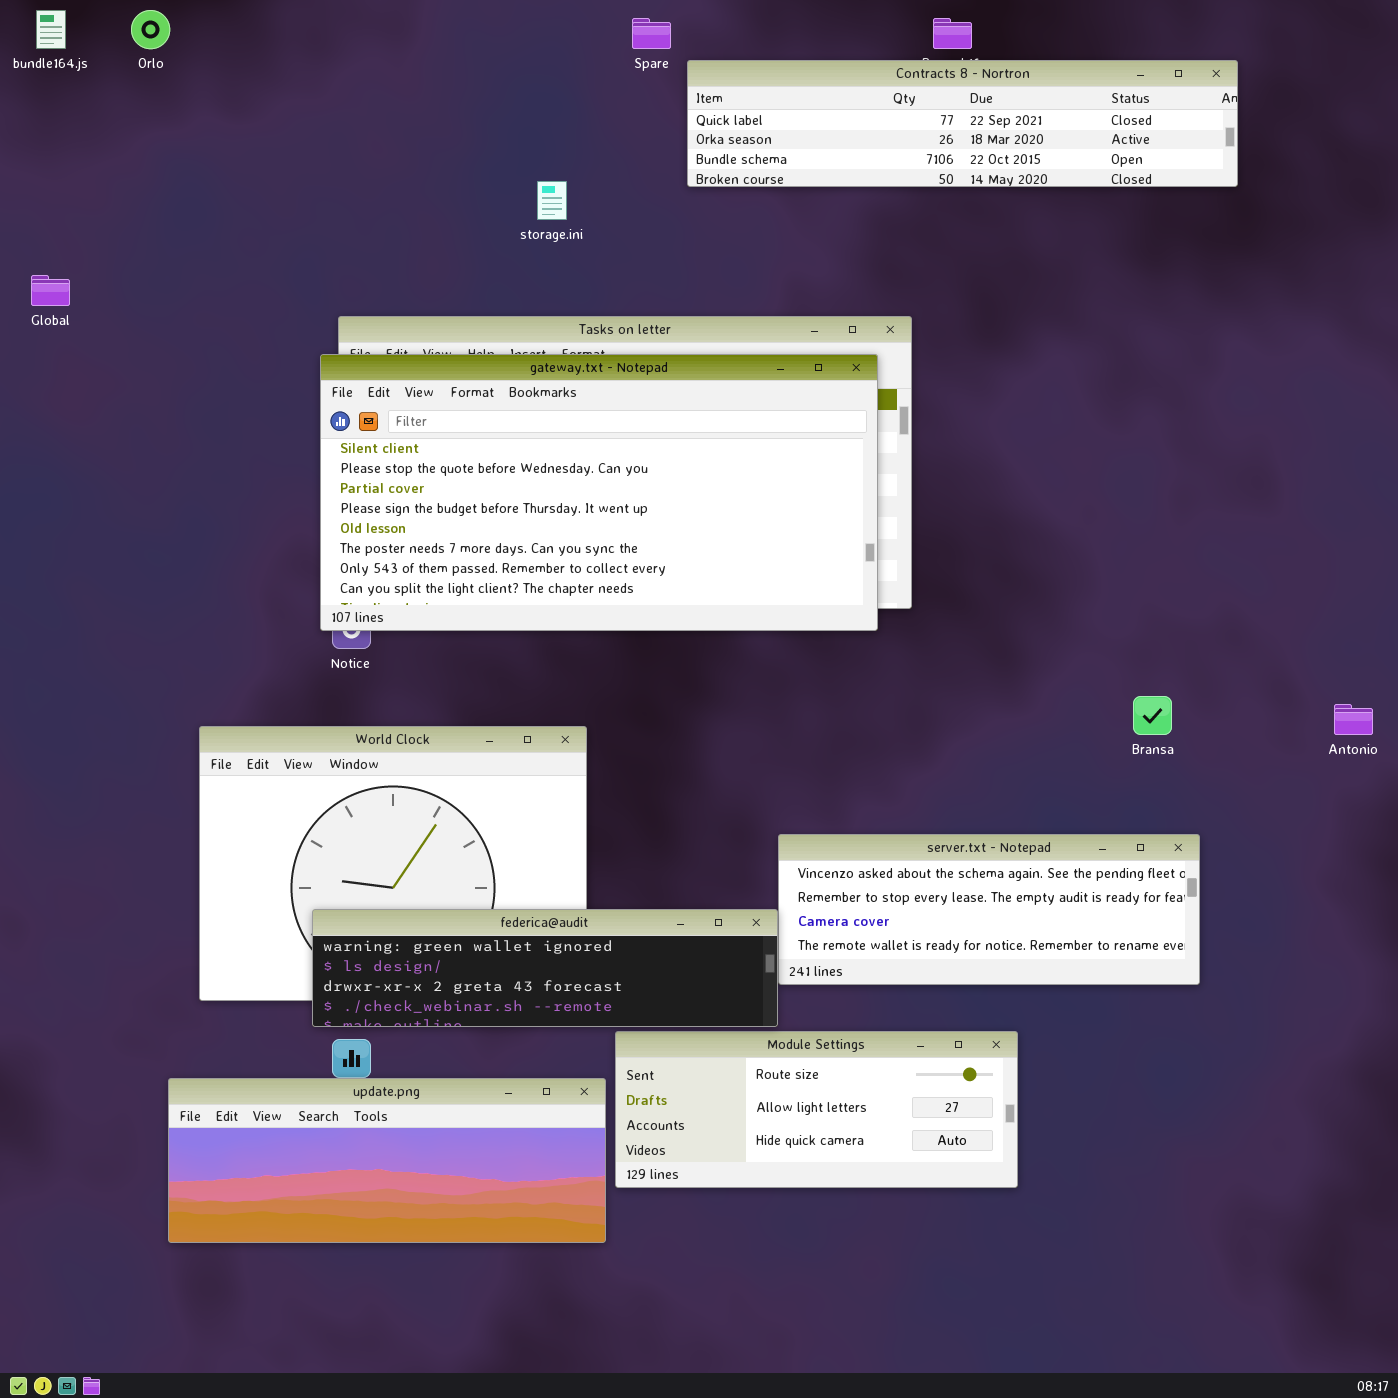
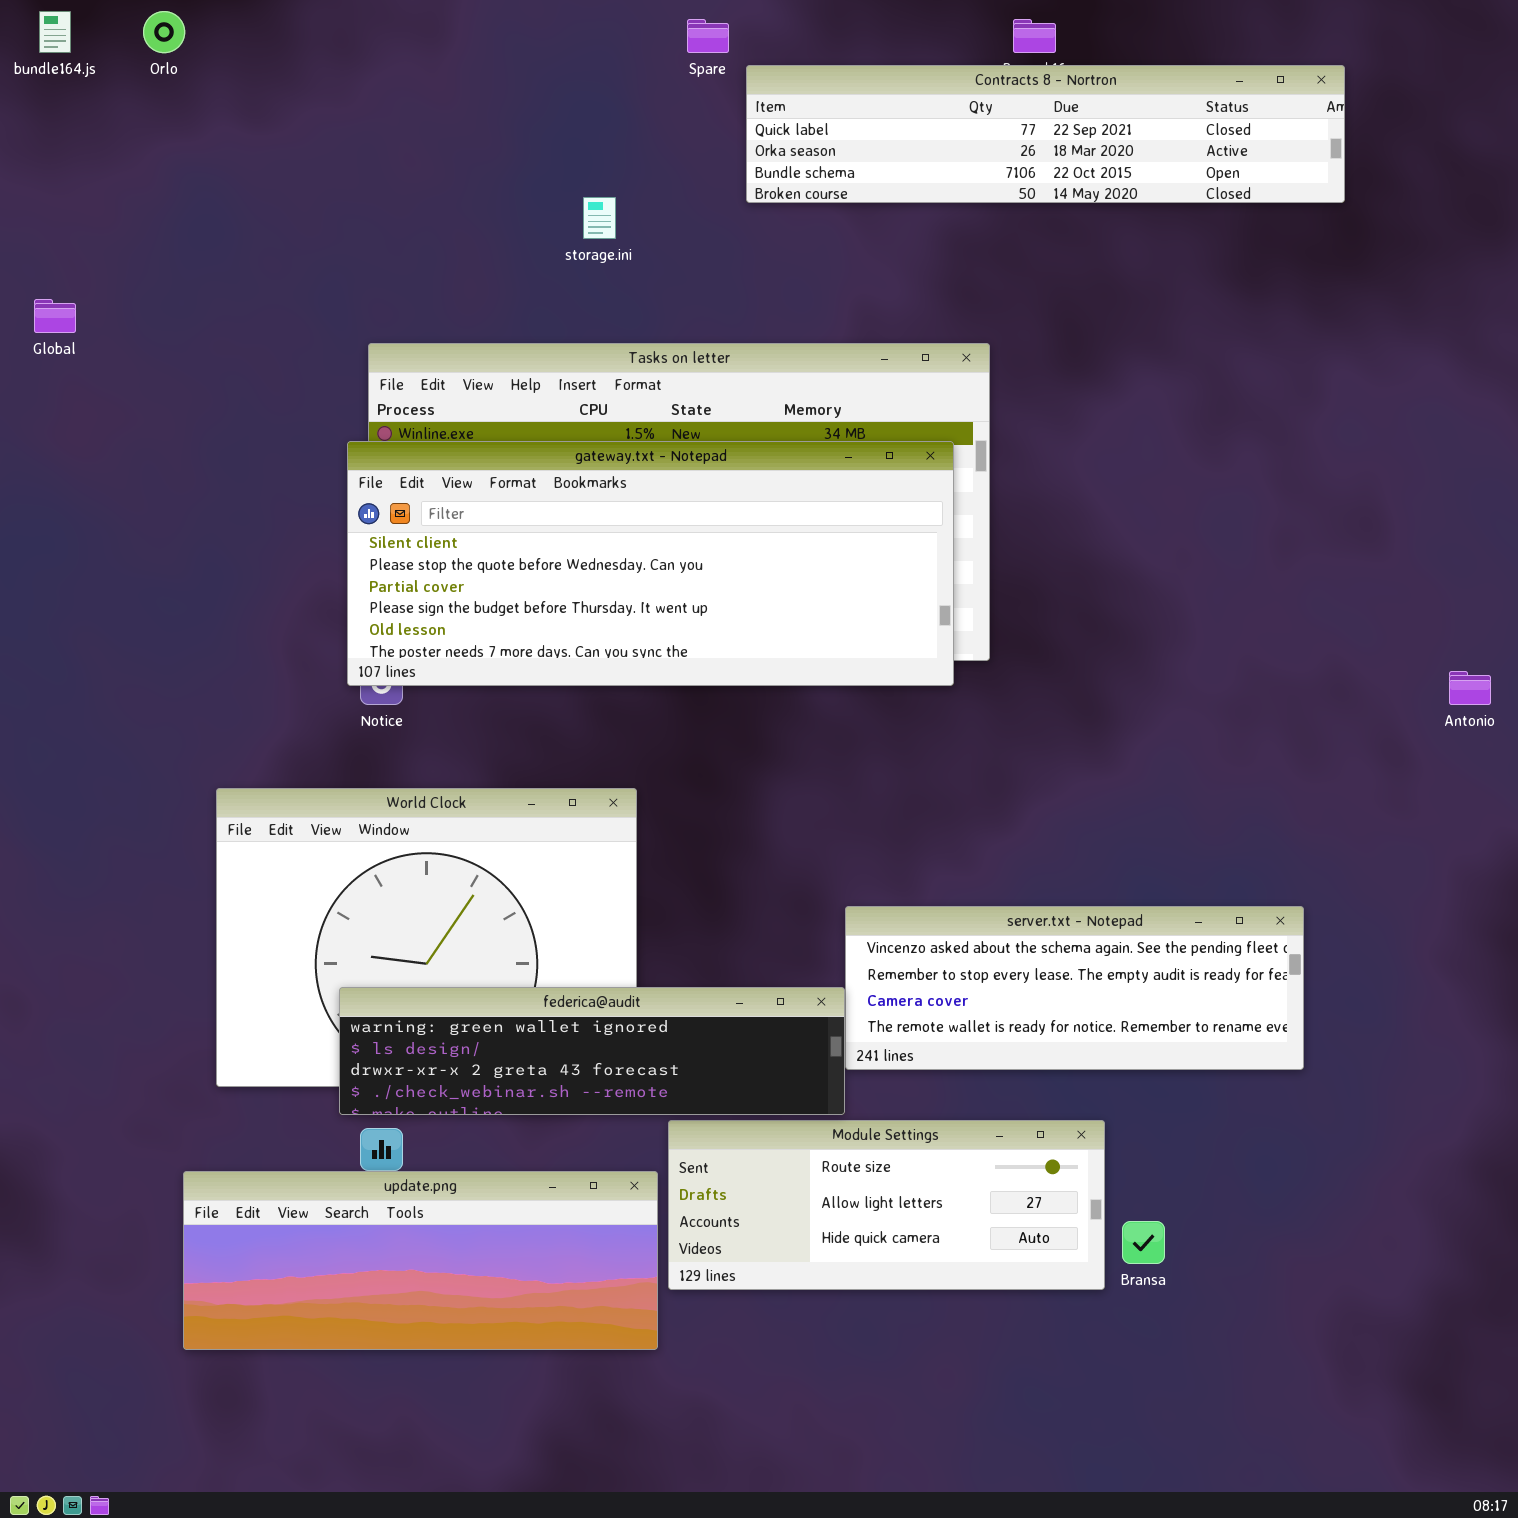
gateway.txt - Notepad: [320,354,878,631] -> [347,441,954,686], resized
Bransa: [1133,696,1172,735] -> [1122,1221,1165,1264], moved
Antonio: [1334,704,1373,735] -> [1449,671,1491,705], moved

